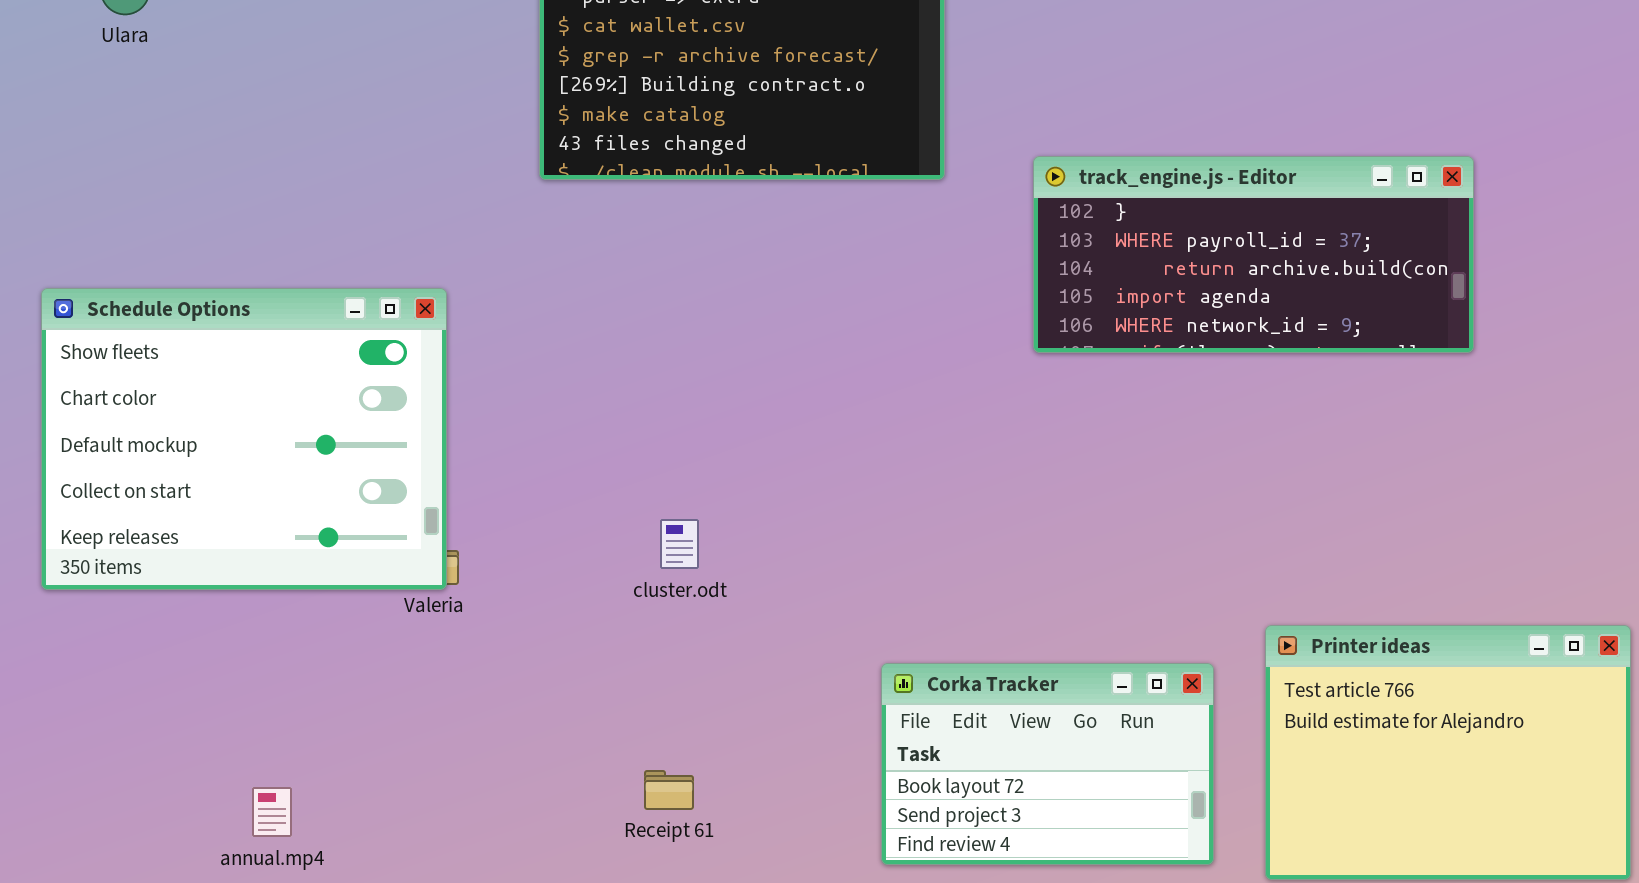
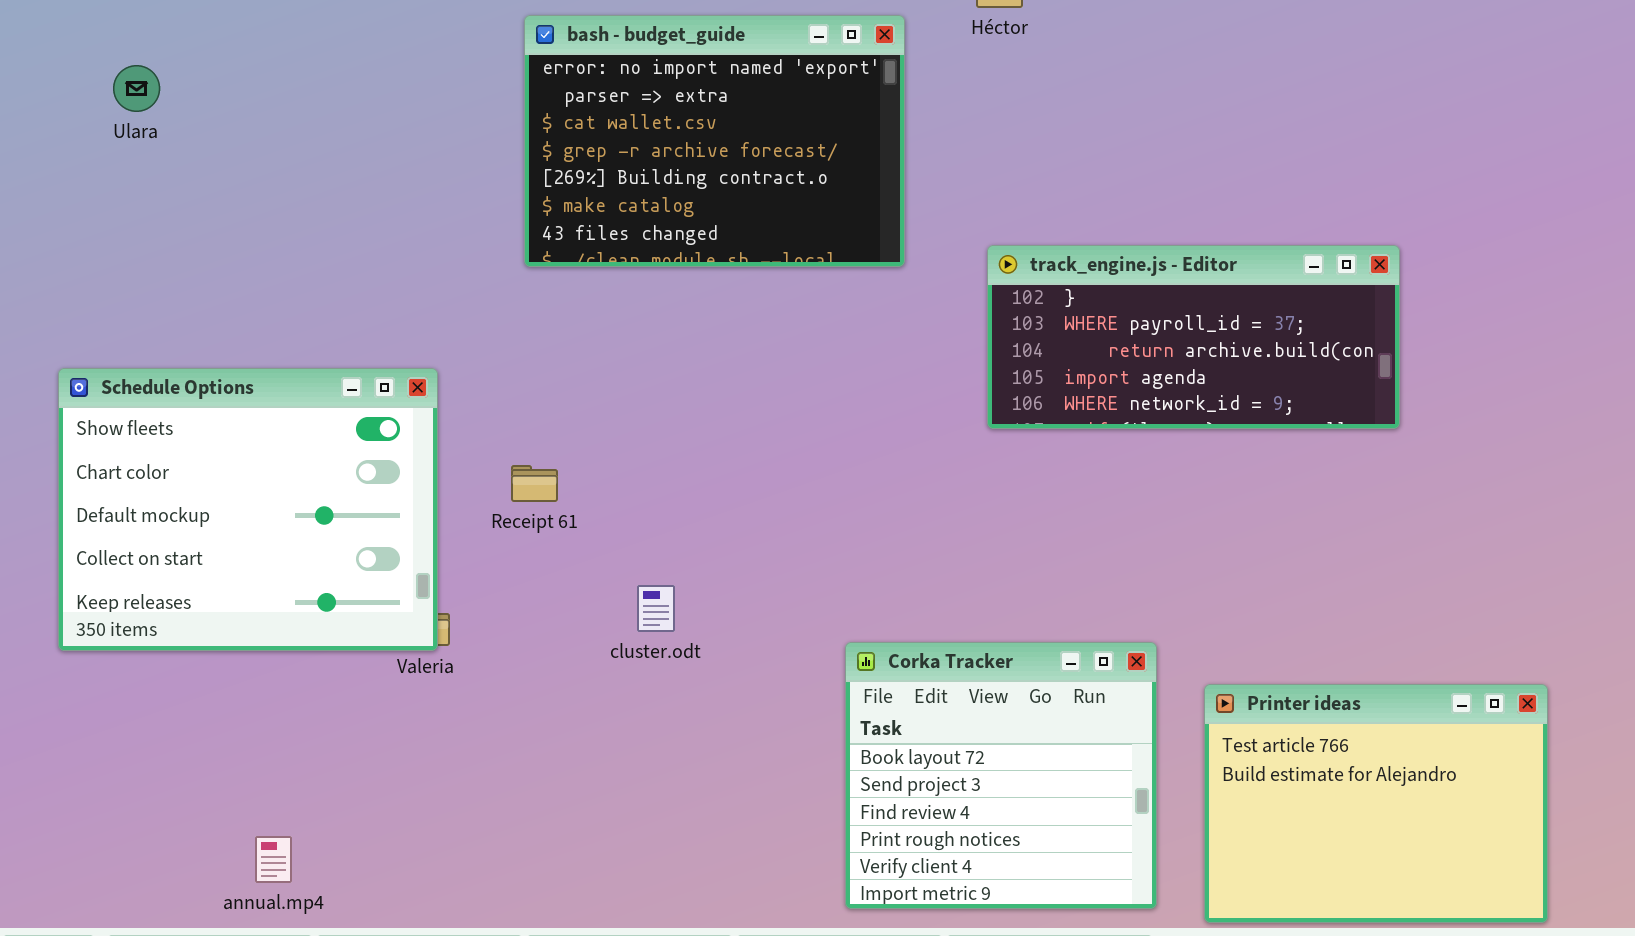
Corka Tracker: [881,663,1214,865] -> [845,642,1157,909], resized
Receipt 61: [644,770,694,810] -> [511,465,558,502], moved

